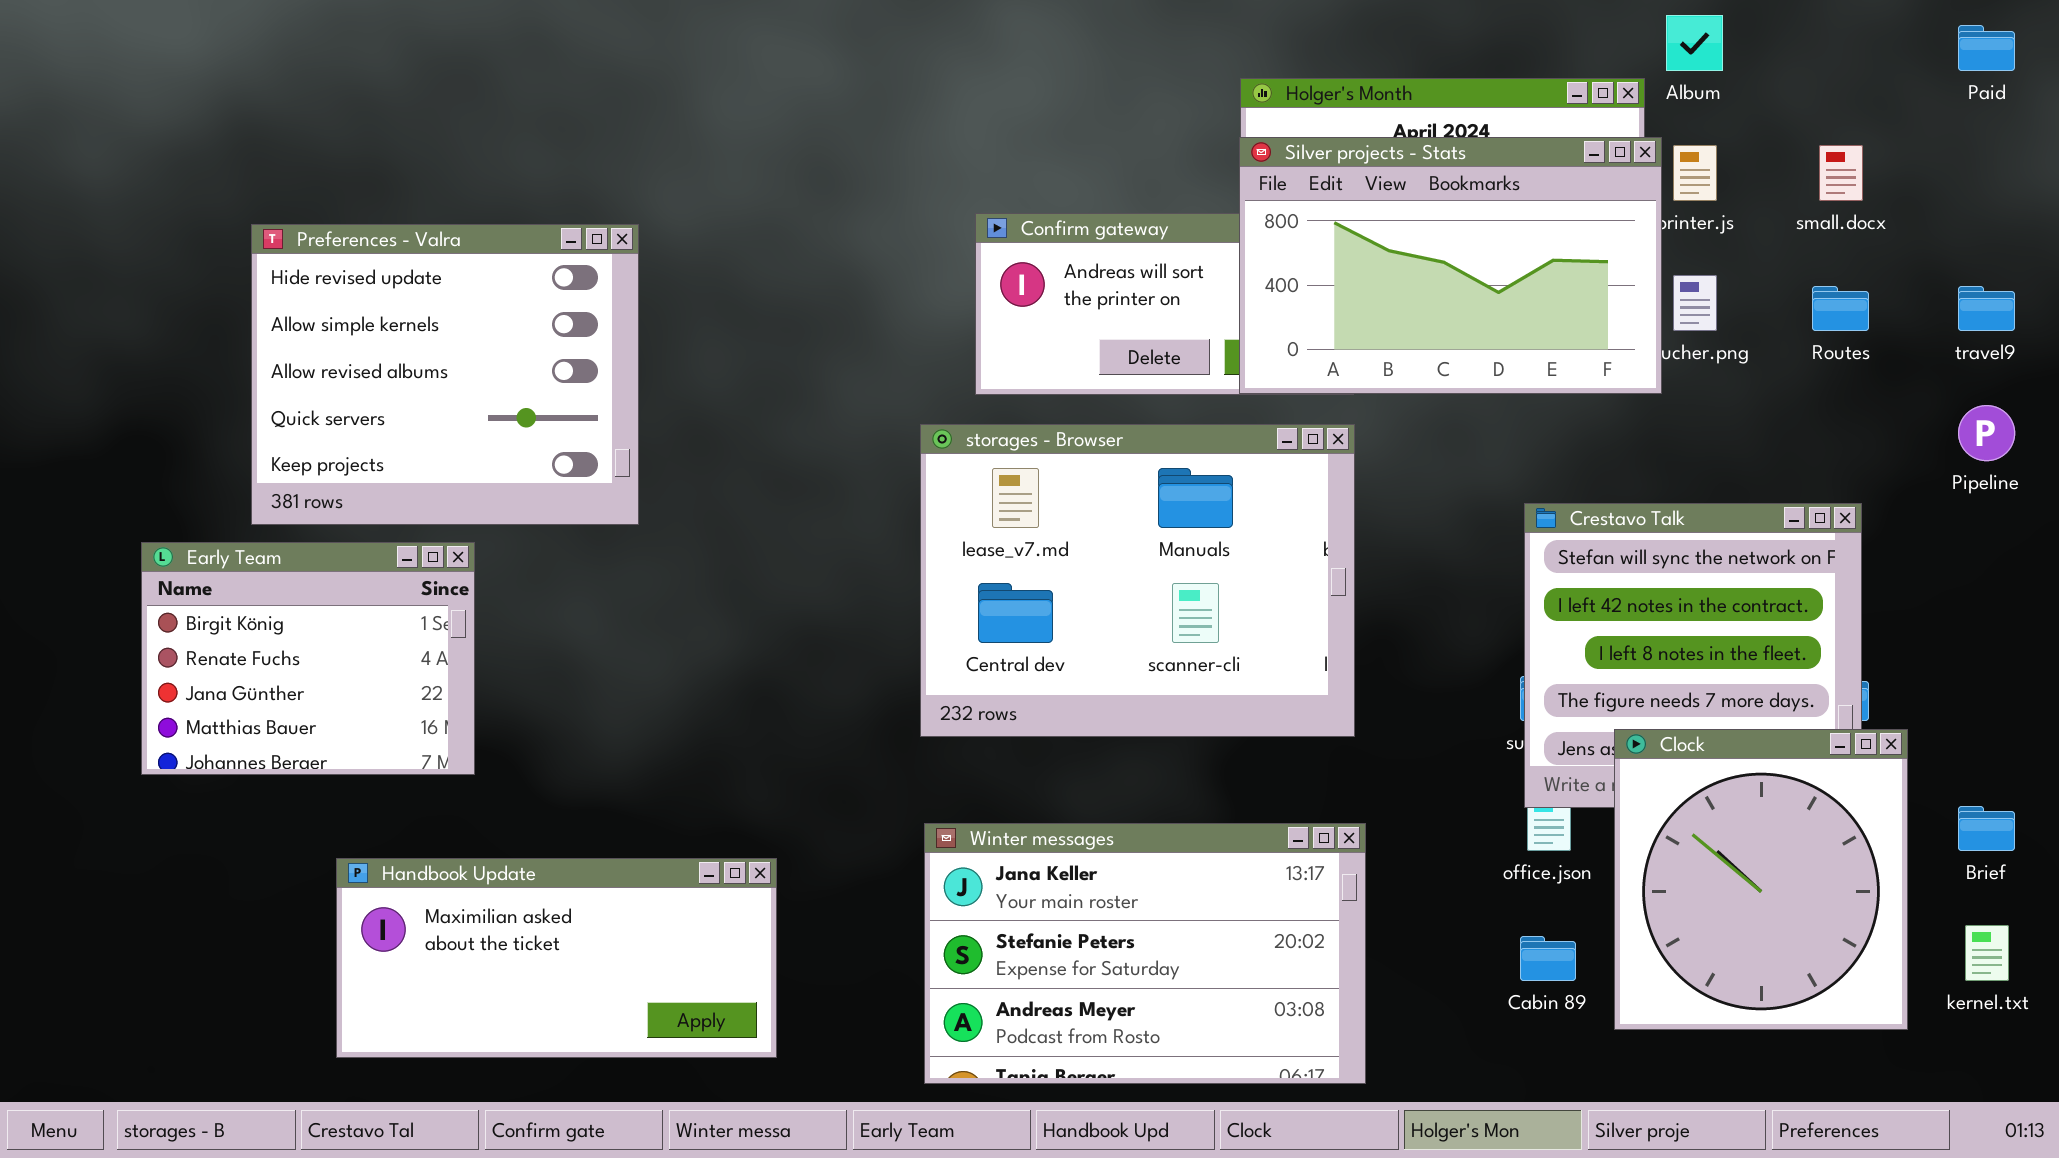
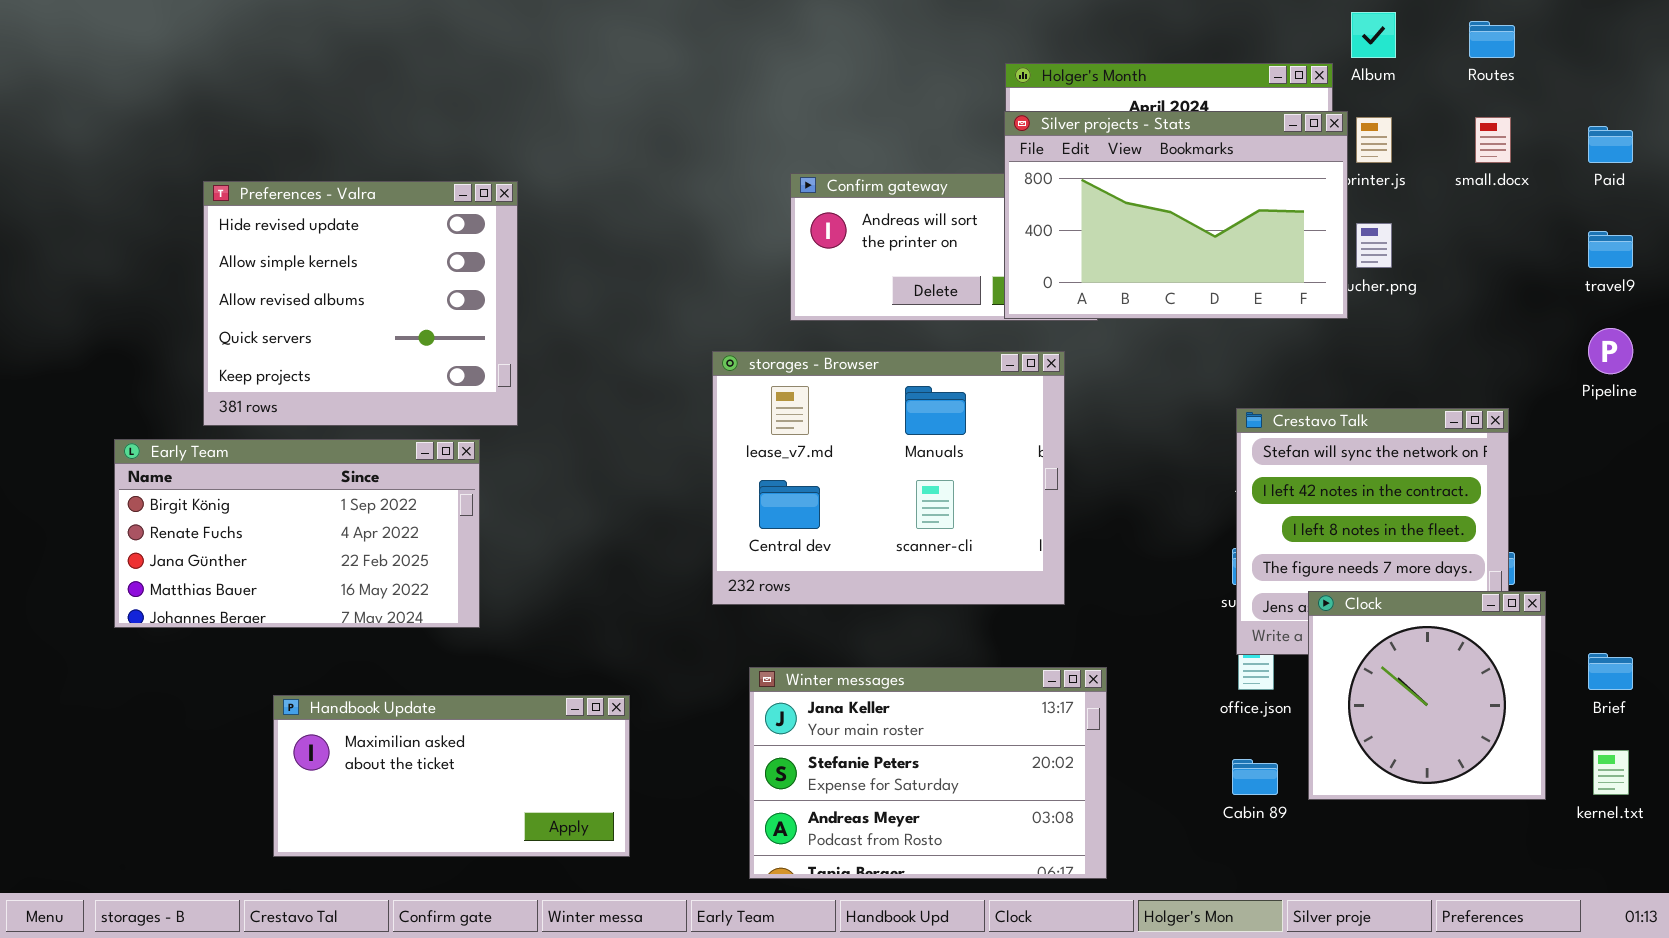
Paid: [1958,25,2015,71] -> [1588,126,1633,163], moved
Routes: [1812,286,1869,331] -> [1469,21,1515,58], moved
storages - Browser: [920,424,1355,737] -> [712,351,1065,605], moved
Early Team: [141,542,475,775] -> [114,439,480,628], resized
Clock: [1614,729,1908,1030] -> [1308,591,1546,800], resized

